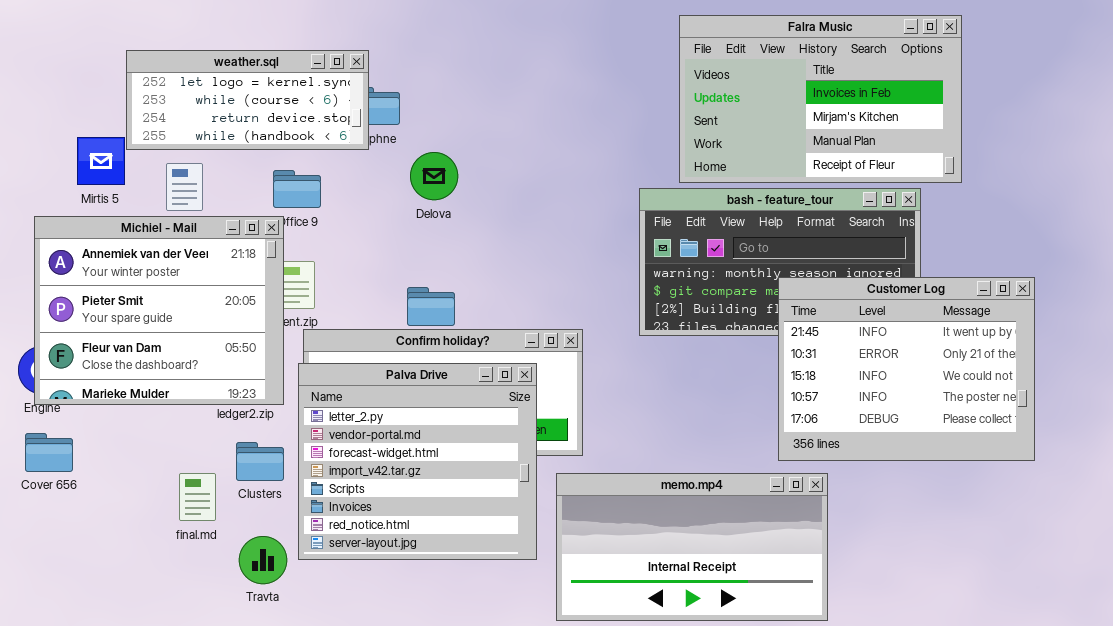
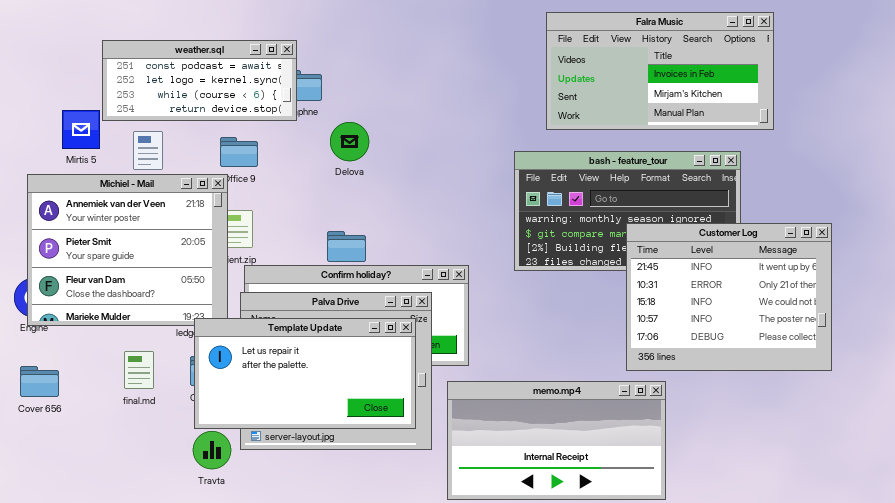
Falra Music: [679,15,962,183] -> [546,12,774,130], resized
weather.sql: [126,50,369,150] -> [102,40,297,121], scrolled up 1 row
Template Update: none -> [194,318,416,429], opened
Cover 656: [25,433,73,472] -> [20,366,59,397], moved
final.md: [179,473,216,521] -> [124,351,154,389], moved

